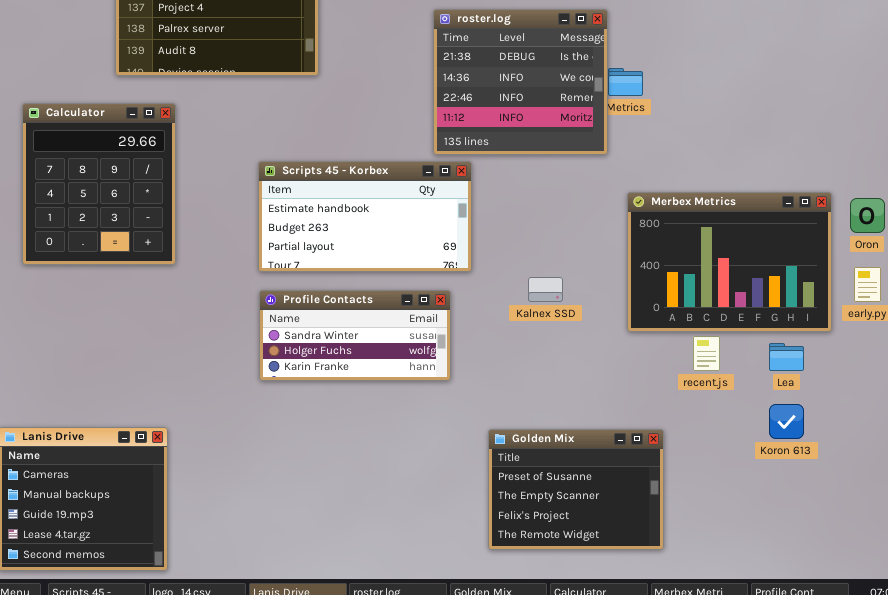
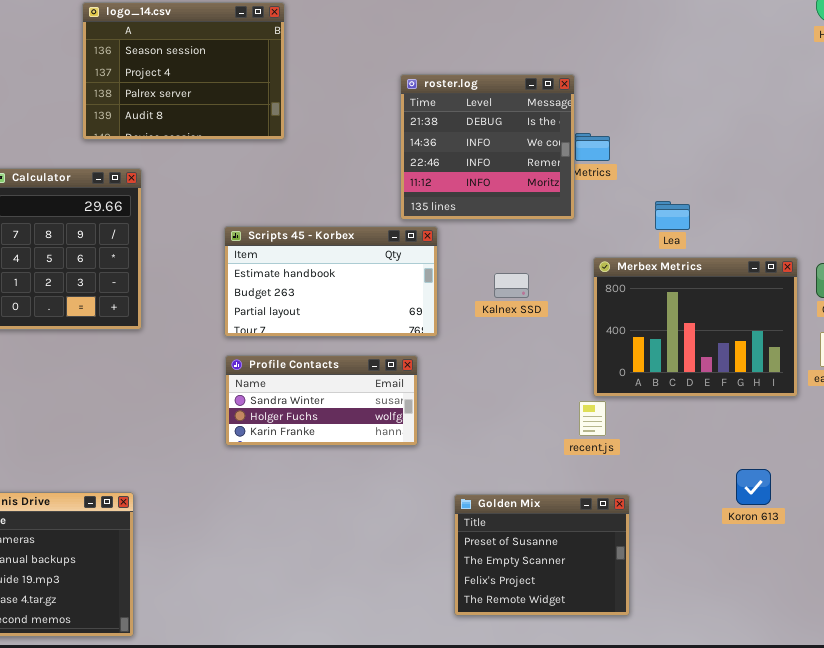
Kalnex SSD: [528,277,563,302] -> [494,273,529,298], moved
recent.js: [693,336,720,371] -> [579,401,606,436], moved
Lea: [769,343,804,371] -> [655,201,690,230], moved

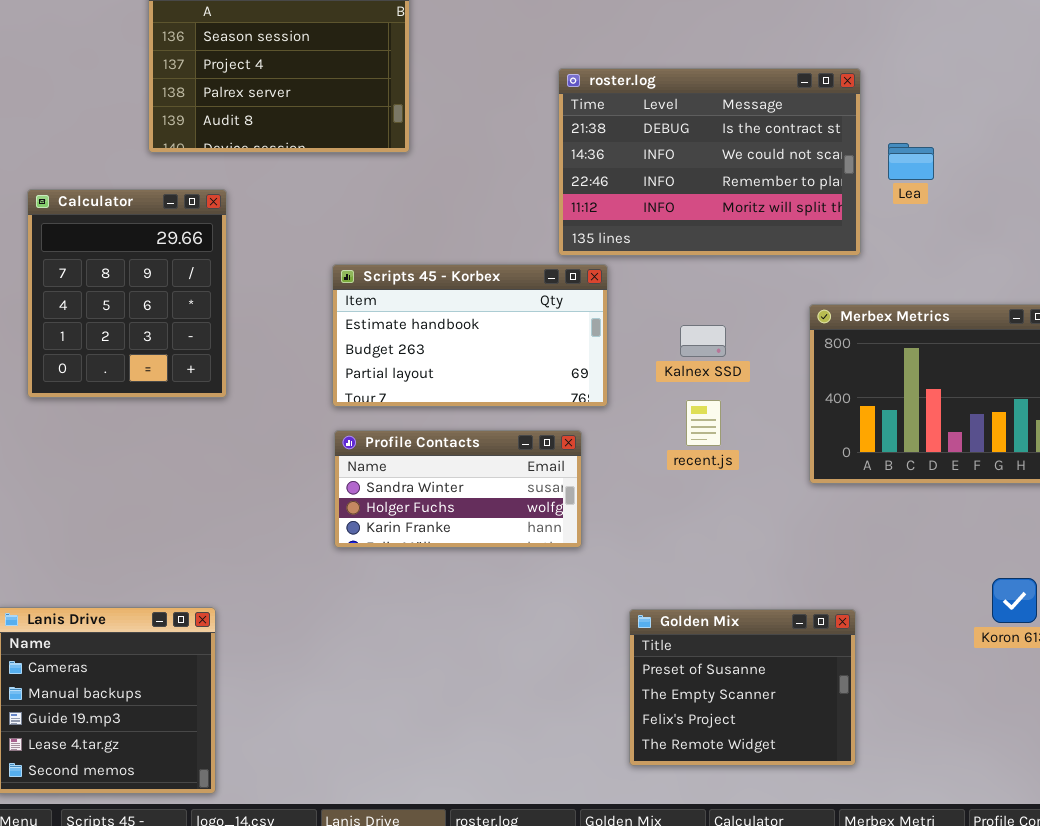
roster.log: [400,74,575,220] -> [558,68,861,256], resized
Lea: [655,201,690,230] -> [888,143,934,180], moved
recent.js: [579,401,606,436] -> [686,400,721,446], moved

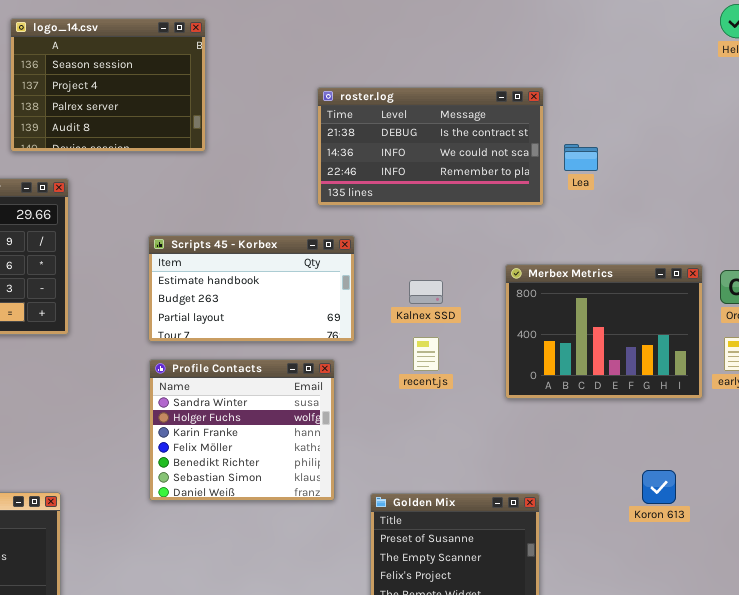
roster.log: [558,68,861,256] -> [317,87,544,206], resized
Profile Contacts: [334,430,582,548] -> [149,359,335,501], resized

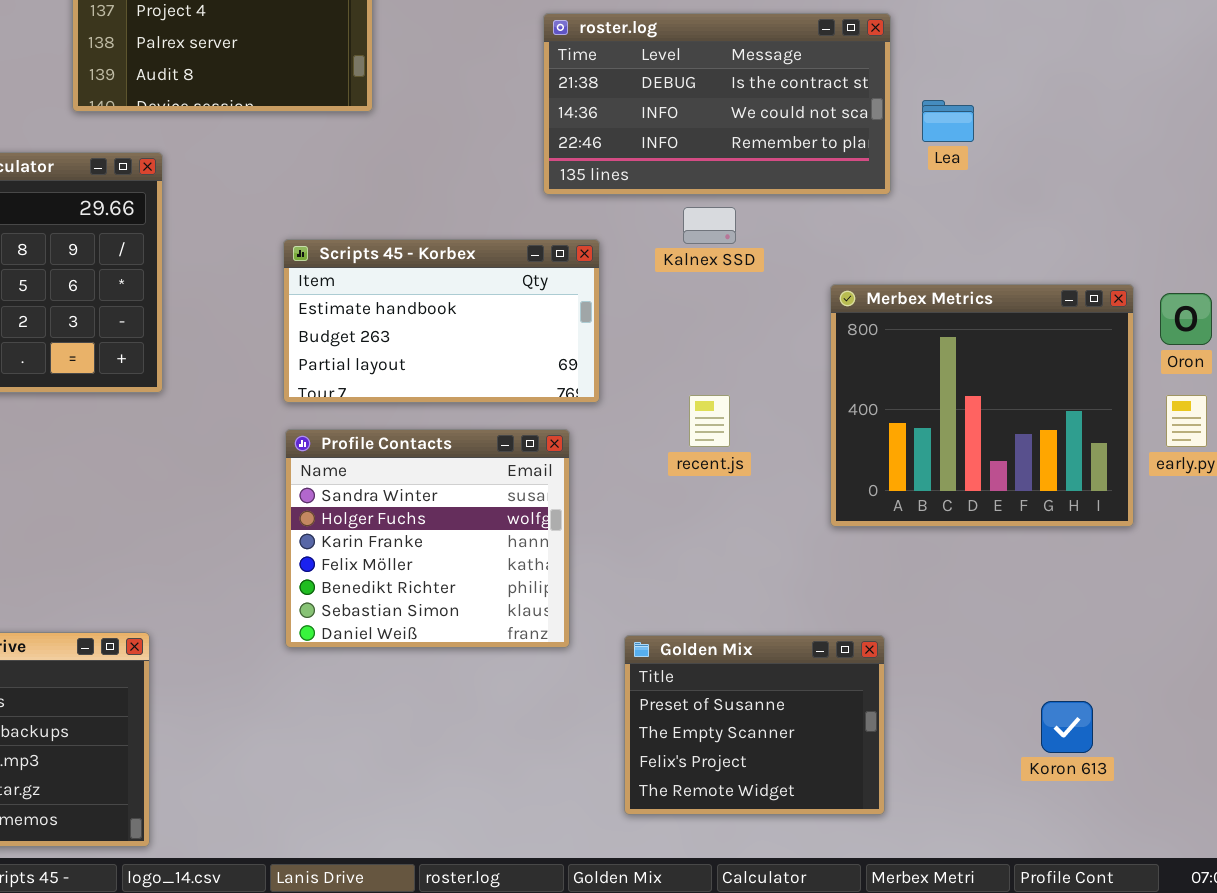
Merbex Metrics: [505,264,703,399] -> [830,284,1134,527], resized
Kalnex SSD: [409,280,443,304] -> [683,207,736,244], moved
Koron 613: [642,470,676,504] -> [1041,701,1093,753], moved

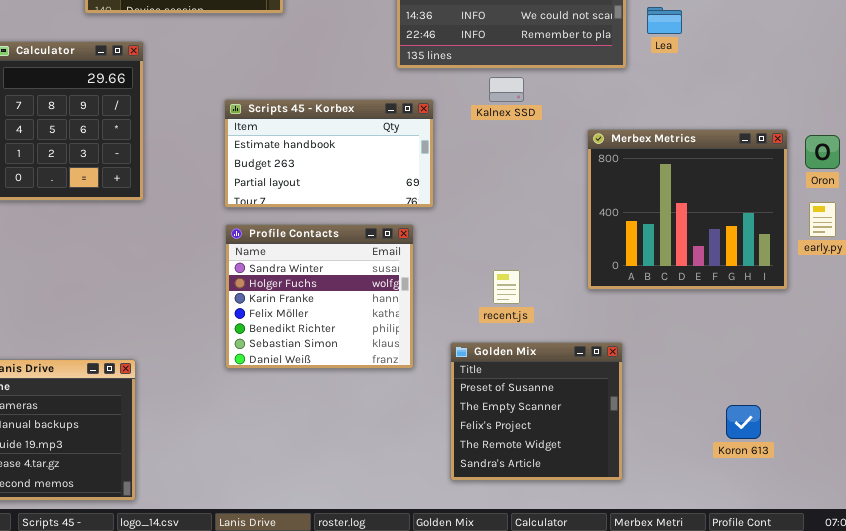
recent.js: [689,395,730,447] -> [493,270,520,304], moved
Golden Mix: [624,635,885,815] -> [450,342,623,481], resized

